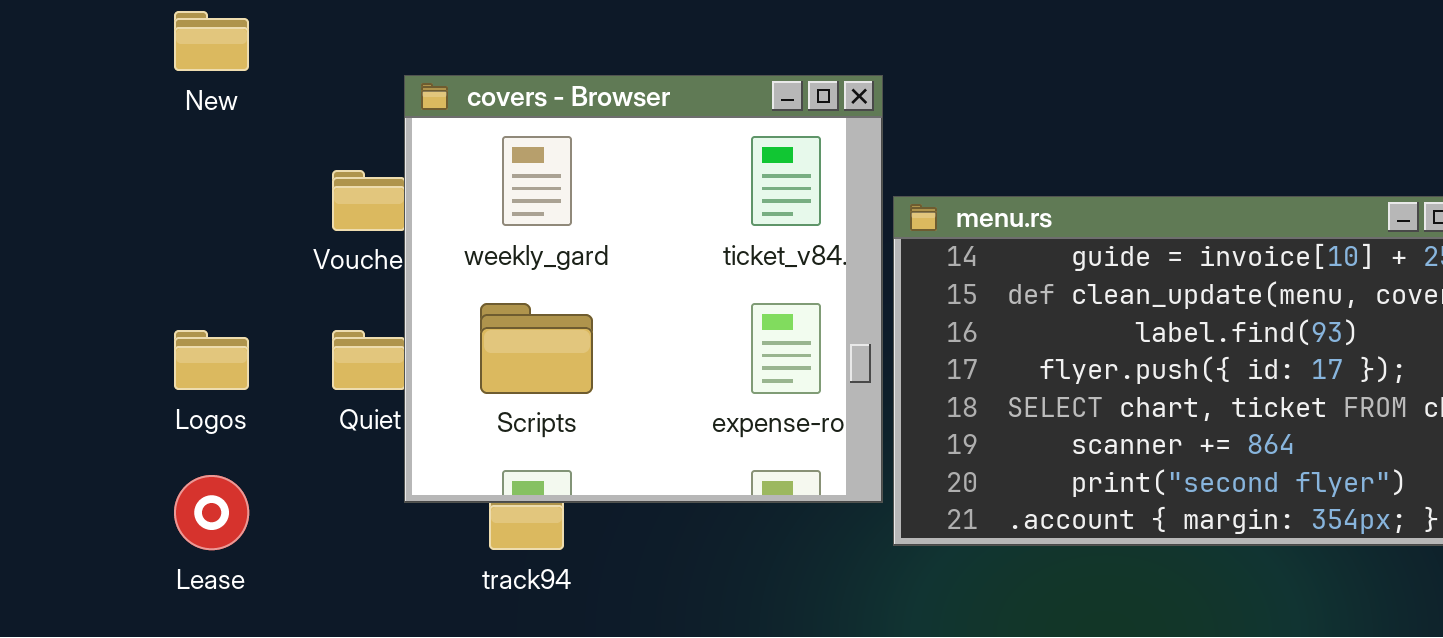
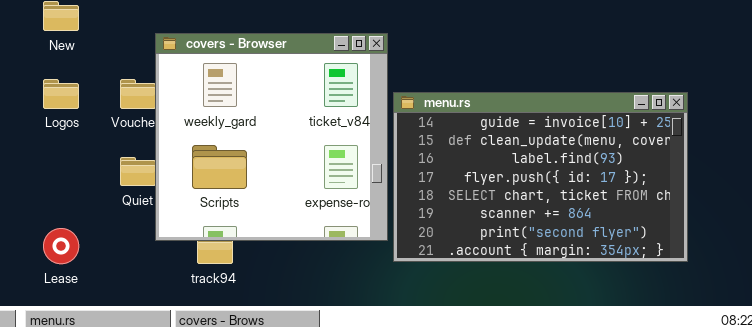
Logos: [174,330,249,390] -> [43,79,79,109], moved

